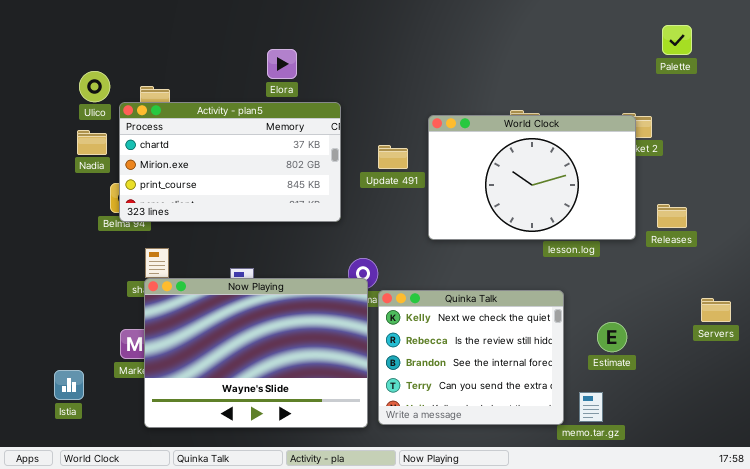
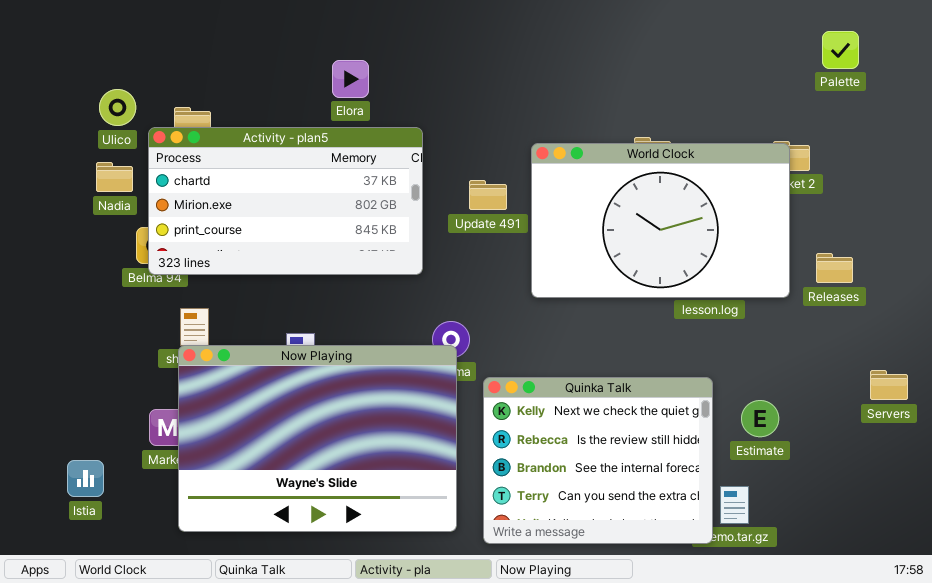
Quinka Talk: [378,290,564,425] -> [483,377,713,544], moved

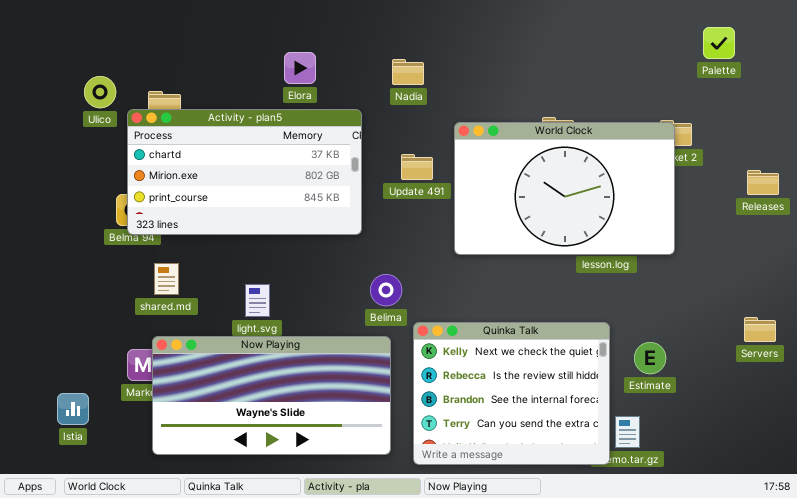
Nadia: [96,162,133,192] -> [392,59,424,85], moved
Releases: [816,253,853,283] -> [747,170,779,195], moved
Now Playing: [178,345,457,532] -> [152,336,391,455], resized

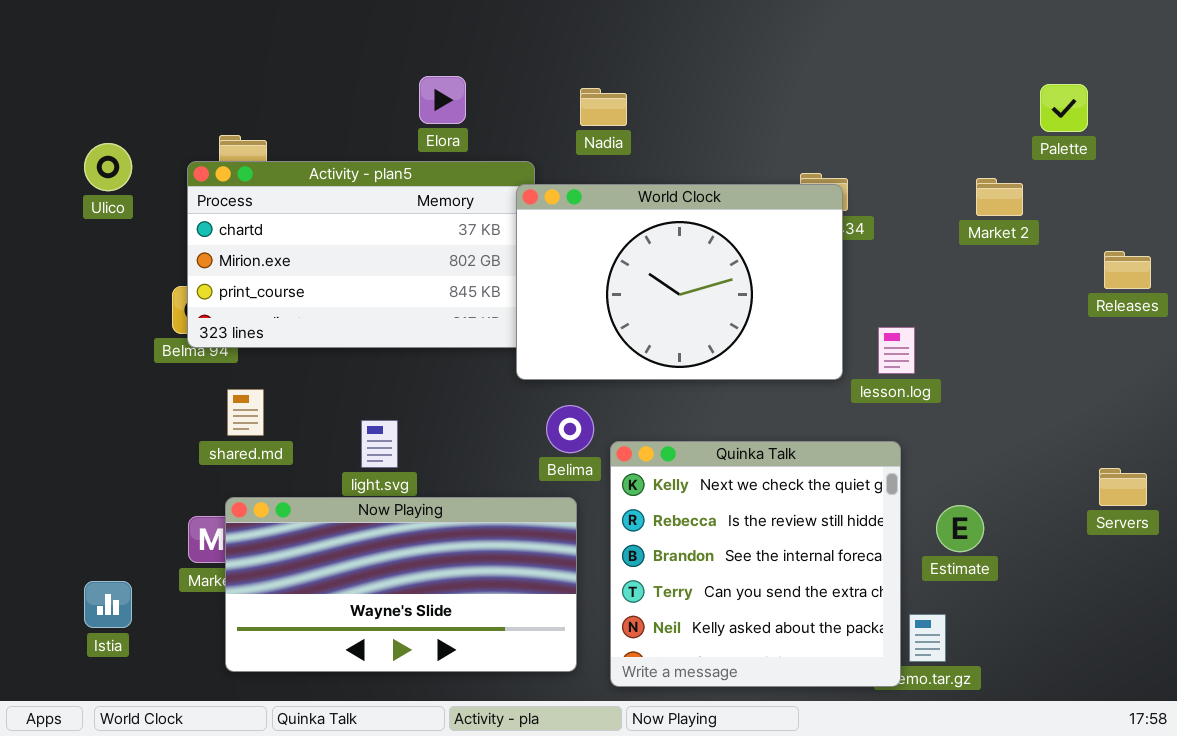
Palette: [703,27,735,59] -> [1040,84,1088,132], moved
Ulico: [84,76,116,108] -> [84,143,132,191], moved
World Clock: [454,122,675,255] -> [516,184,843,380], moved
Quinka Talk: [413,322,610,465] -> [610,441,901,687], resized

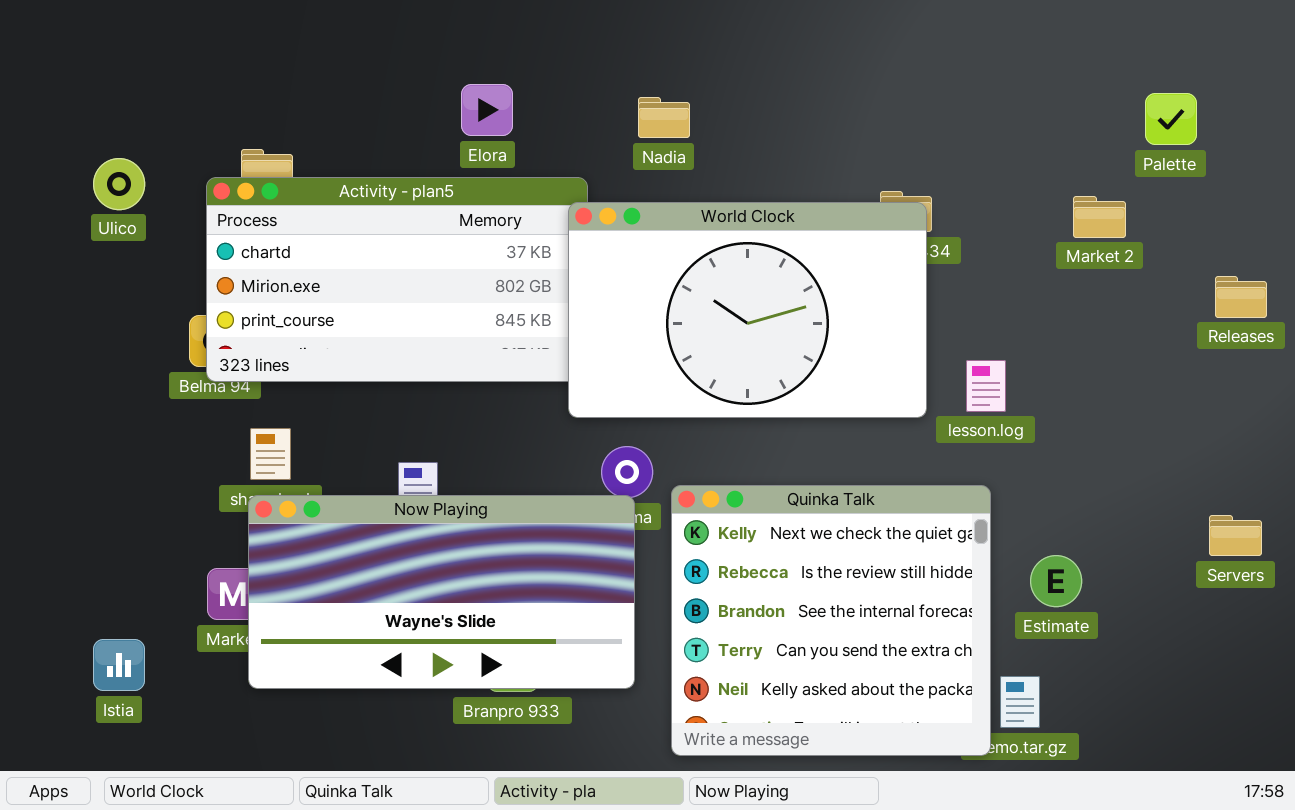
Now Playing: [225,497,577,672] -> [248,495,635,689], moved

